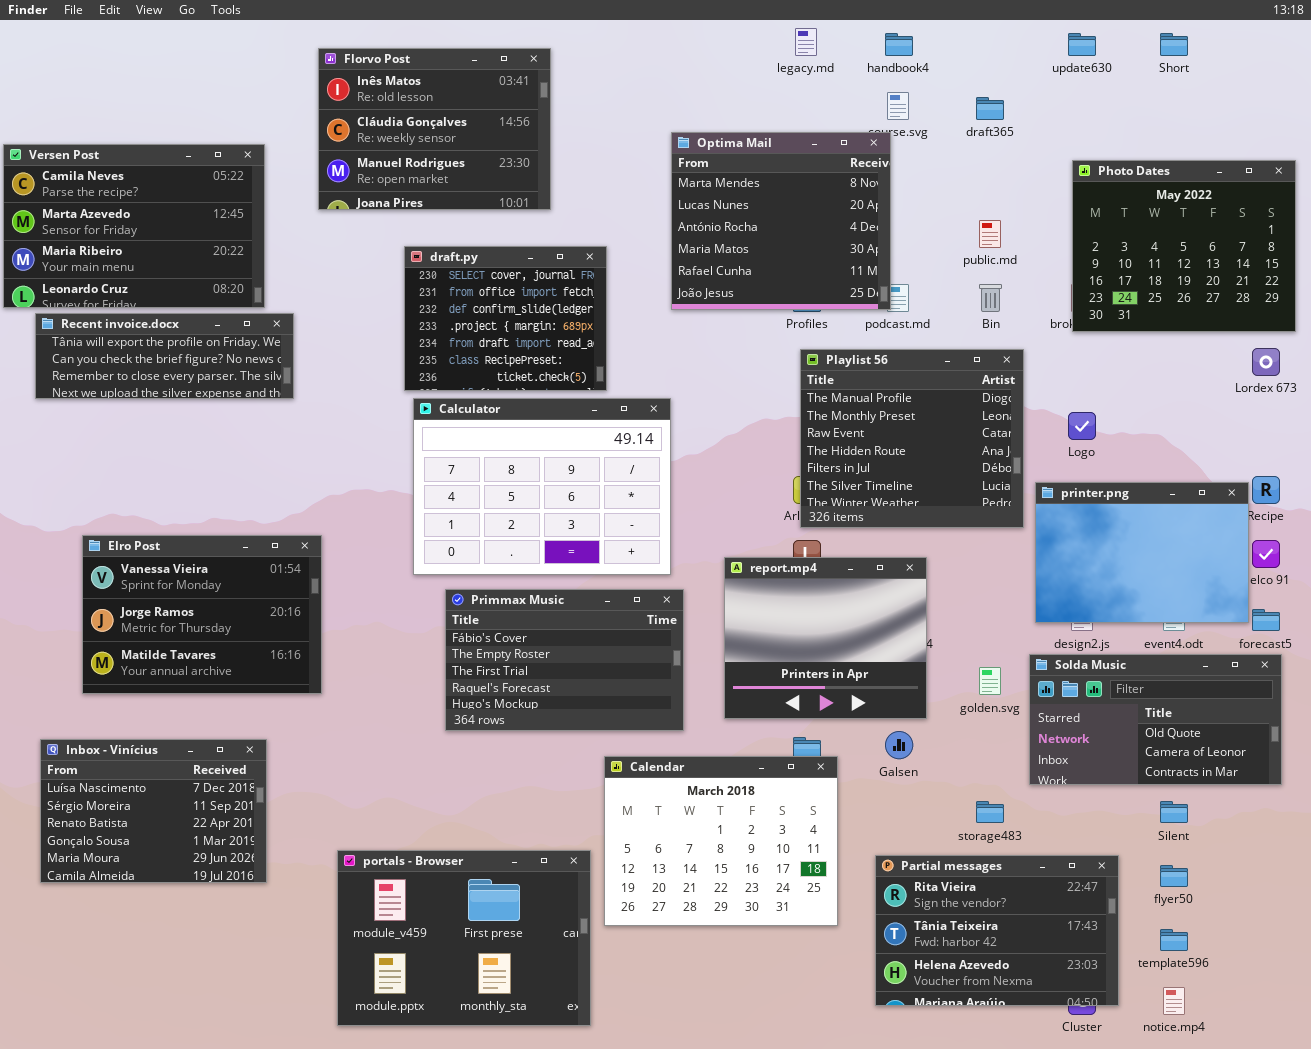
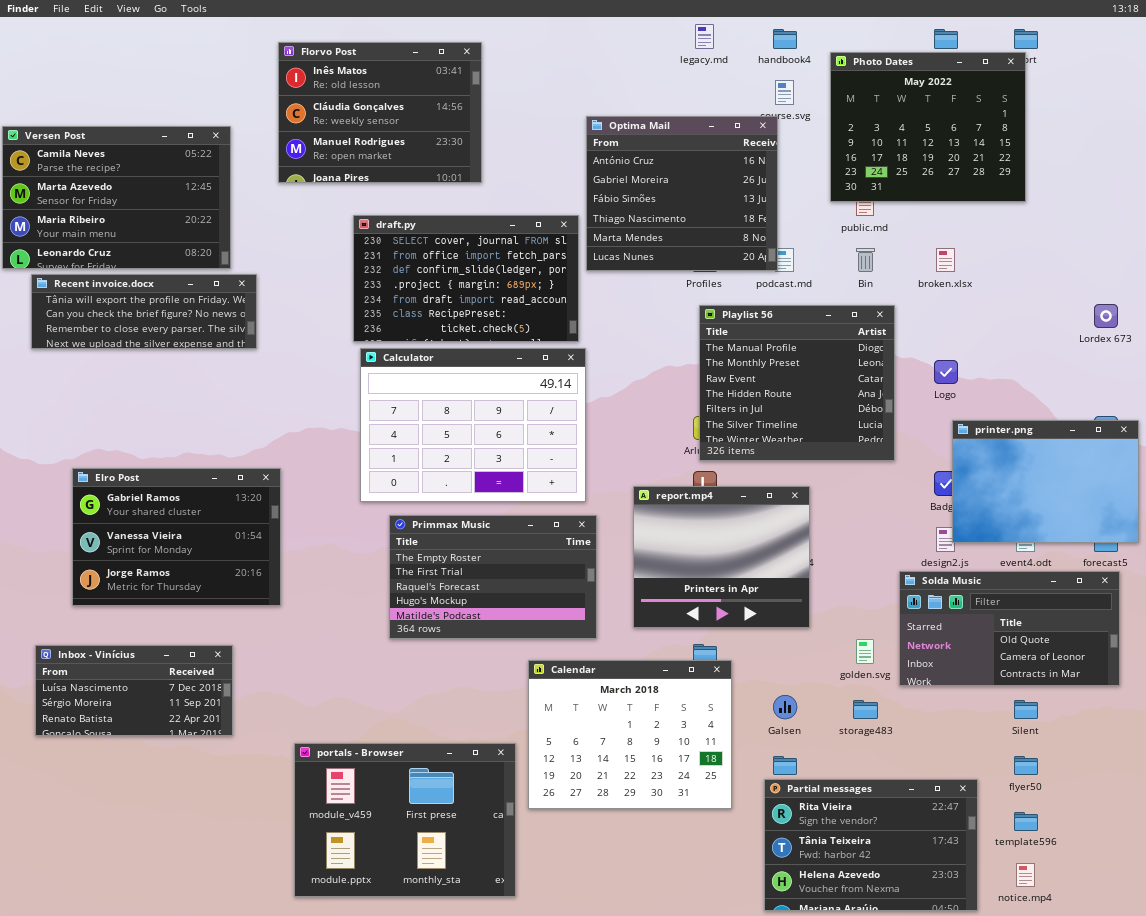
Optima Mail: [671,132,891,310] -> [586,116,778,271], scrolled up 4 rows
Photo Dates: [1072,160,1296,332] -> [830,52,1026,202], moved
draft.py: [404,246,607,391] -> [353,215,579,342], resized
printer.png: [1035,482,1249,623] -> [952,420,1139,543], moved
Elro Post: [82,535,322,694] -> [72,468,281,606], scrolled up 1 row
Primmax Music: [445,589,684,731] -> [389,515,597,639], scrolled down 1 row
golden.svg: [979,667,1001,695] -> [856,639,874,664], moved
Galsen: [885,731,913,759] -> [773,695,797,719], moved
Inbox - Vinícius: [40,739,267,883] -> [35,645,233,736], resized
Partial messages: [875,855,1119,1006] -> [764,779,978,911], moved

